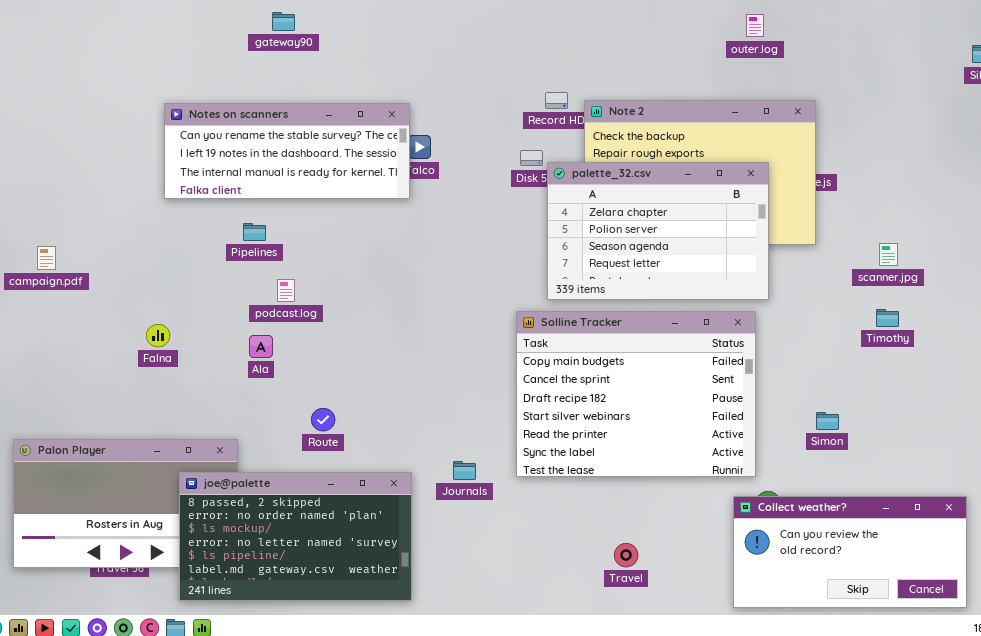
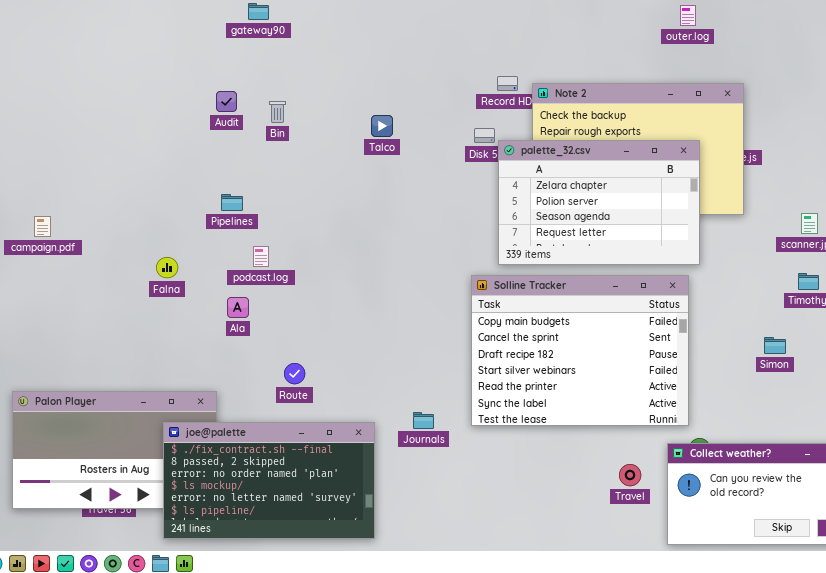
Notes on scanners: [164,103,410,199] -> none, closed
Falna: [146,324,170,347] -> [156,257,178,278], moved
Simon: [816,412,839,430] -> [764,337,786,354], moved
joe@palette: [179,472,412,601] -> [163,422,375,539], scrolled up 1 row
Travel: [614,543,638,567] -> [619,464,641,486], moved

